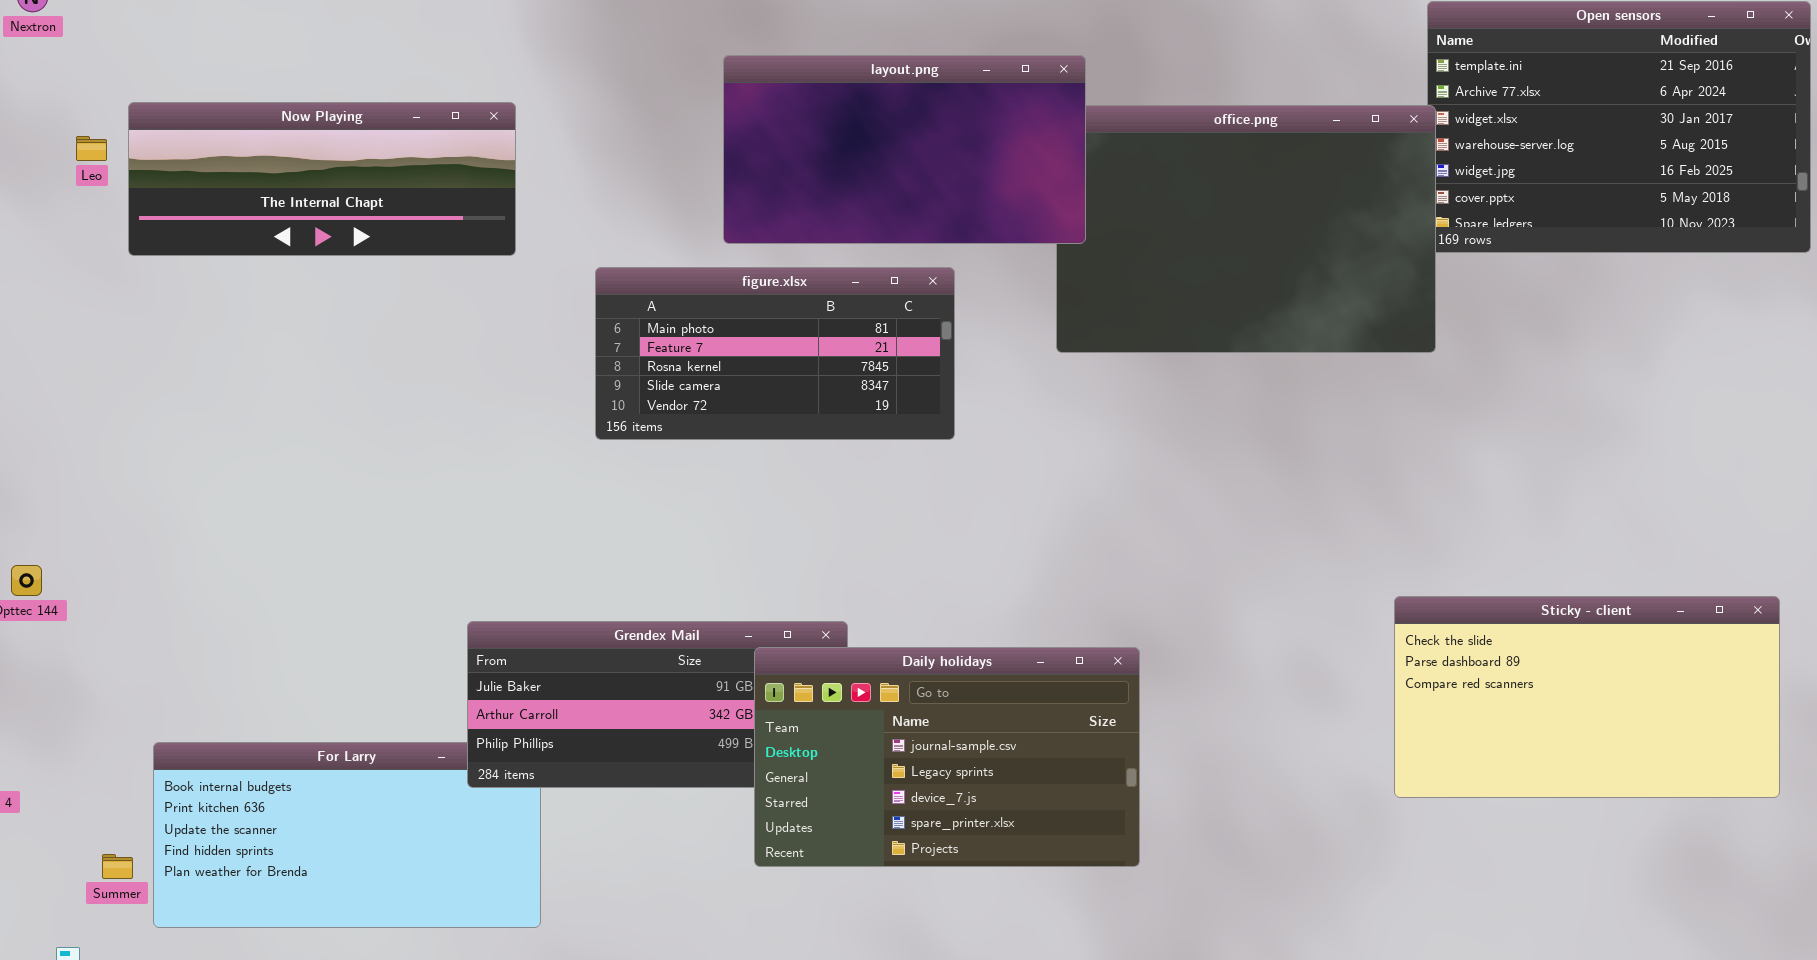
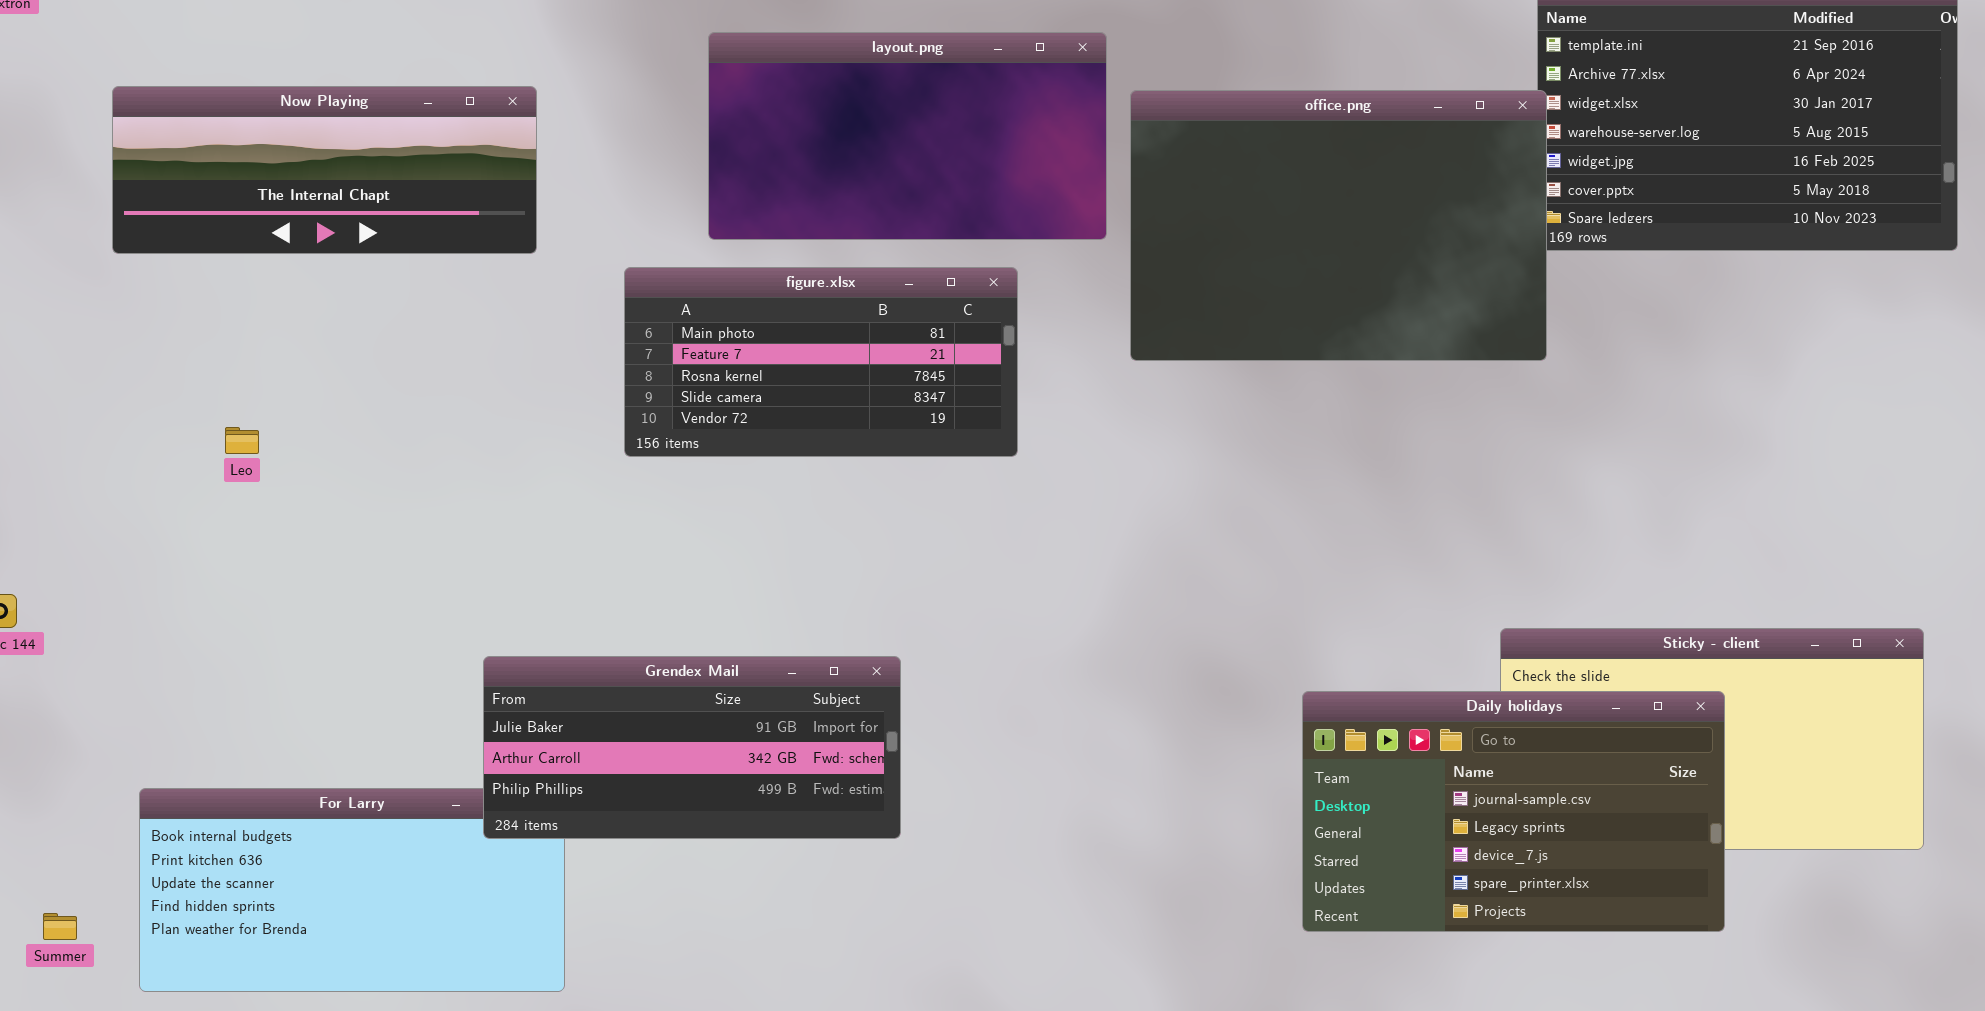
layout.png: [723,55,1086,244] -> [708,32,1107,240], moved
Leo: [76,136,107,161] -> [225,427,259,454], moved
Daily holidays: [754,647,1140,867] -> [1302,691,1725,932], moved
Summer: [102,854,133,879] -> [43,913,77,940], moved

